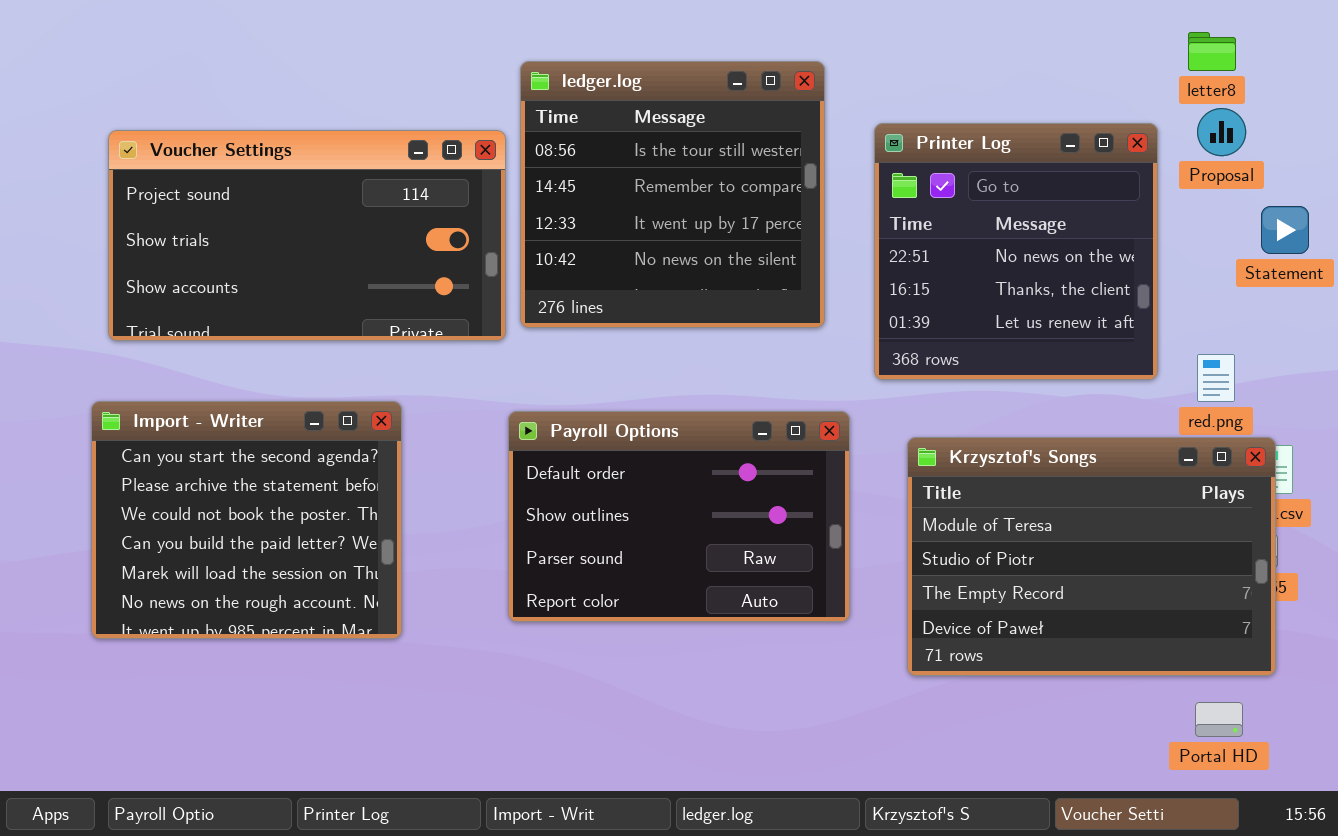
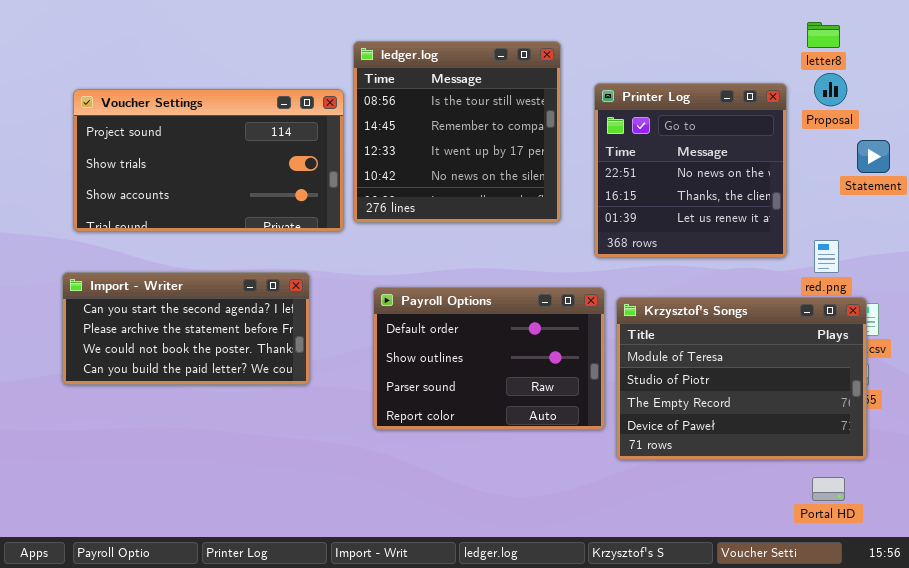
Import - Writer: [91,401,402,639] -> [62,272,310,385], resized
Payroll Options: [508,411,850,622] -> [373,287,605,430], moved

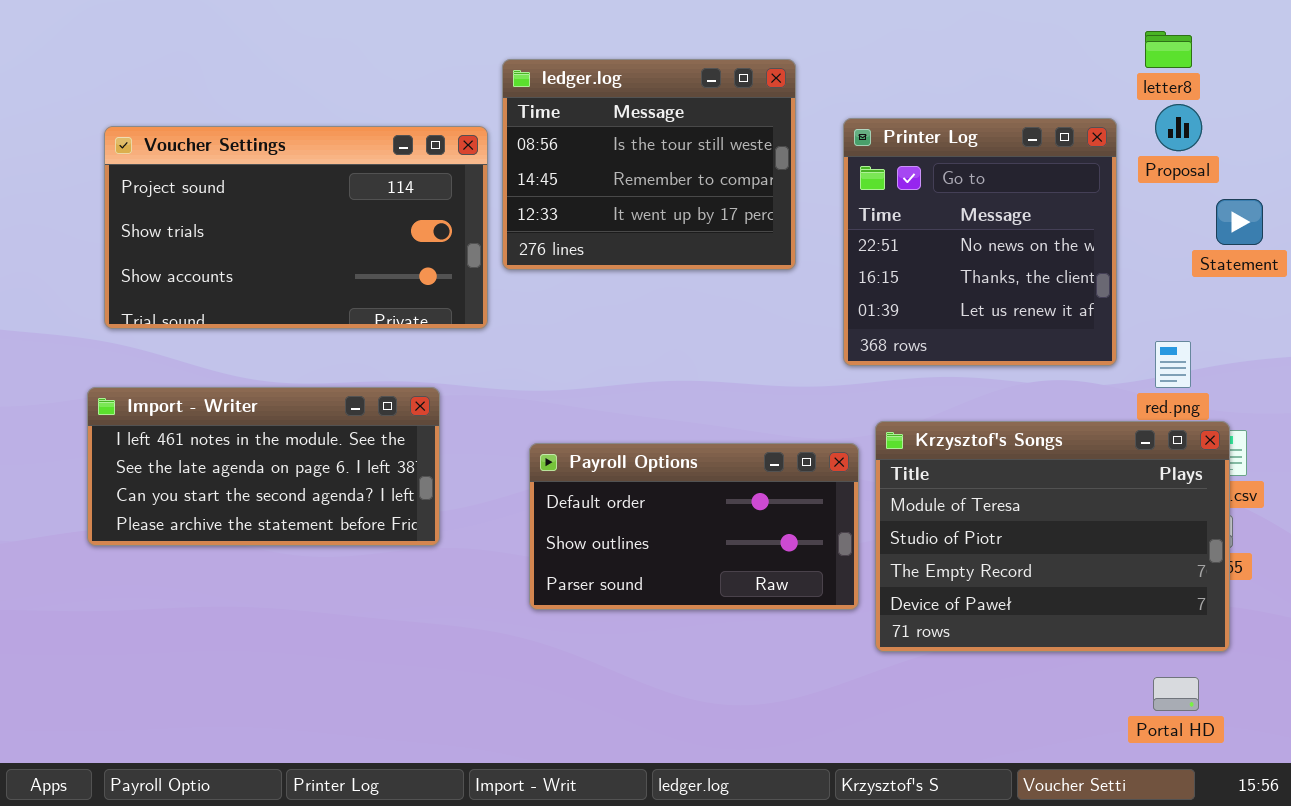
ledger.log: [353,41,561,223] -> [502,59,796,270], resized
Import - Writer: [62,272,310,385] -> [87,387,440,546], scrolled up 2 rows
Payroll Options: [373,287,605,430] -> [529,443,859,610], resized

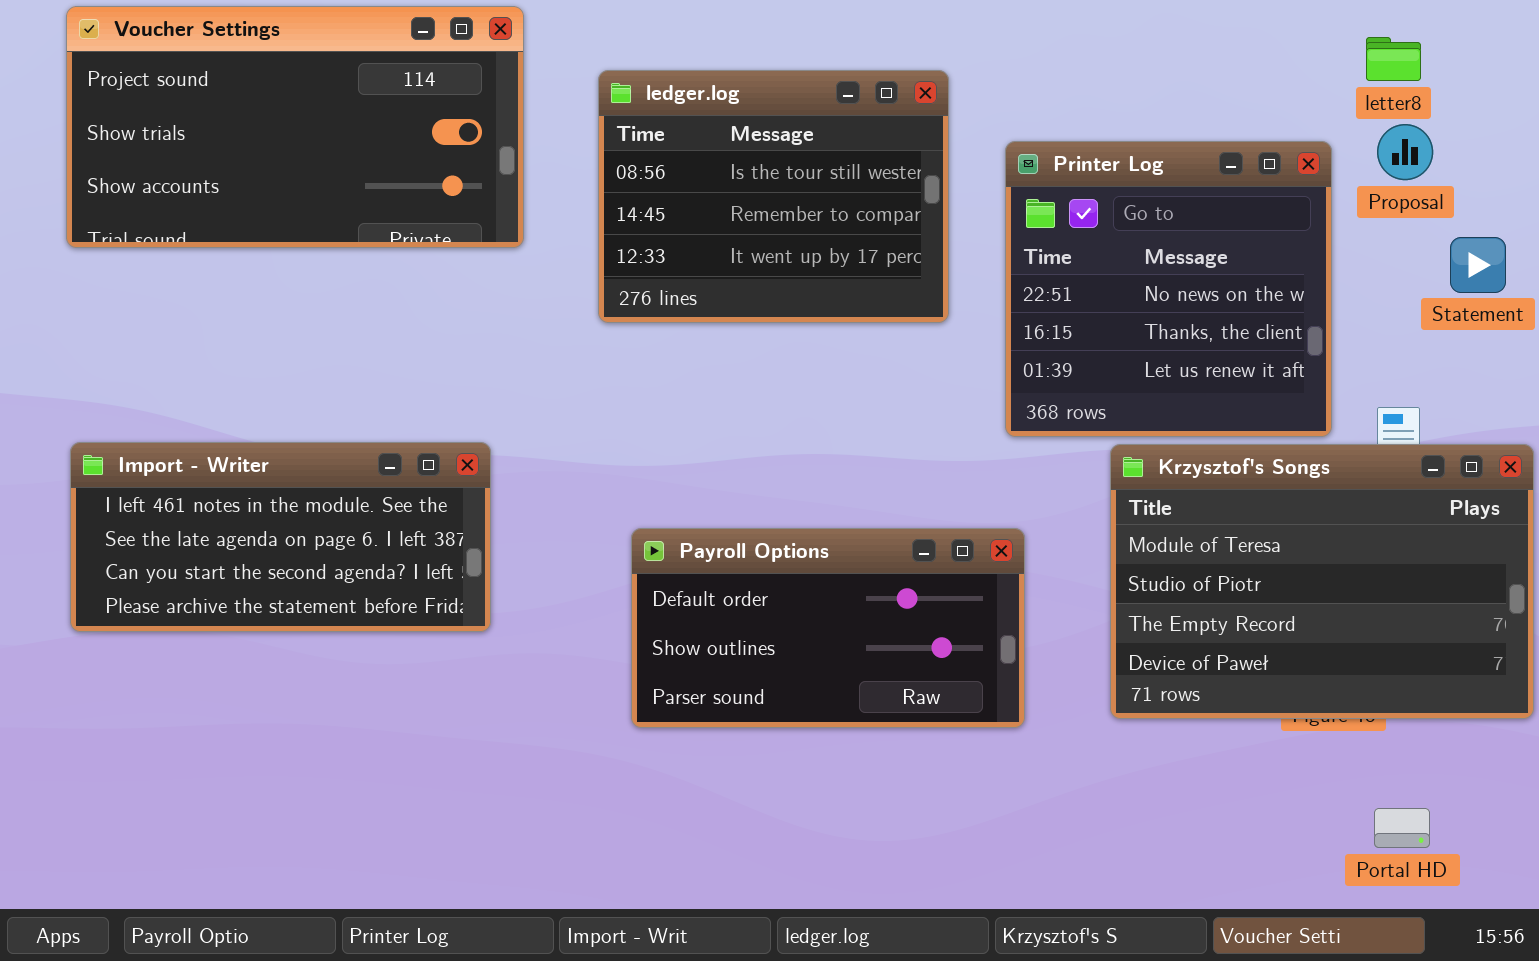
Voucher Settings: [104,126,488,329] -> [66,6,524,248], moved
Import - Writer: [87,387,440,546] -> [70,442,491,632], moved
Krzysztof's Songs: [875,421,1230,652] -> [1110,444,1534,719], moved

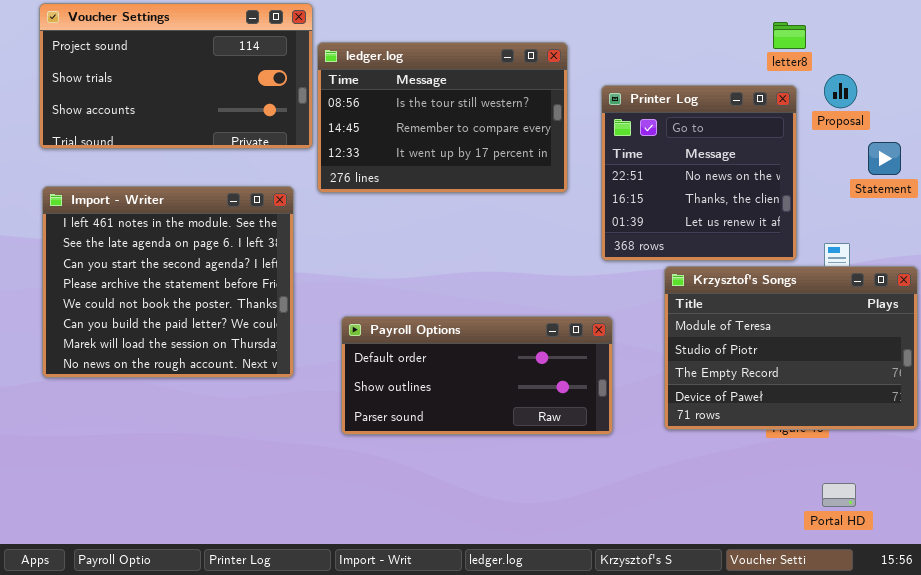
letter8: [1366,37,1421,81] -> [773,22,806,49], moved
ledger.log: [598,70,949,323] -> [317,42,568,193], resized
Import - Writer: [70,442,491,632] -> [42,186,294,378], resized
Payroll Options: [631,528,1025,728] -> [341,316,613,435], resized

